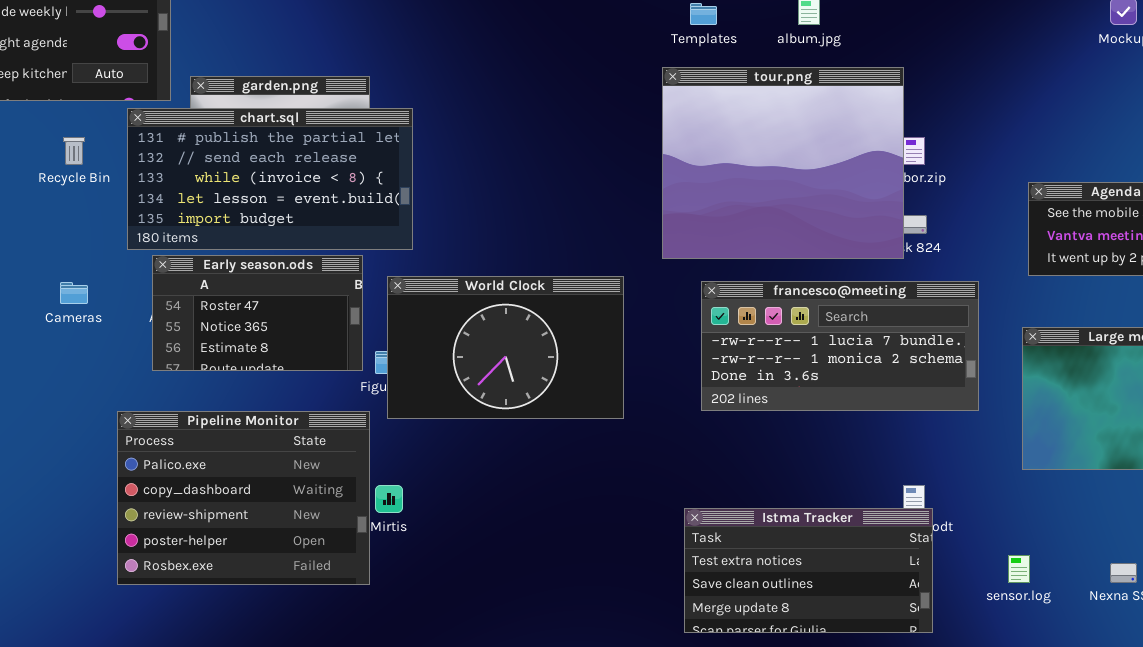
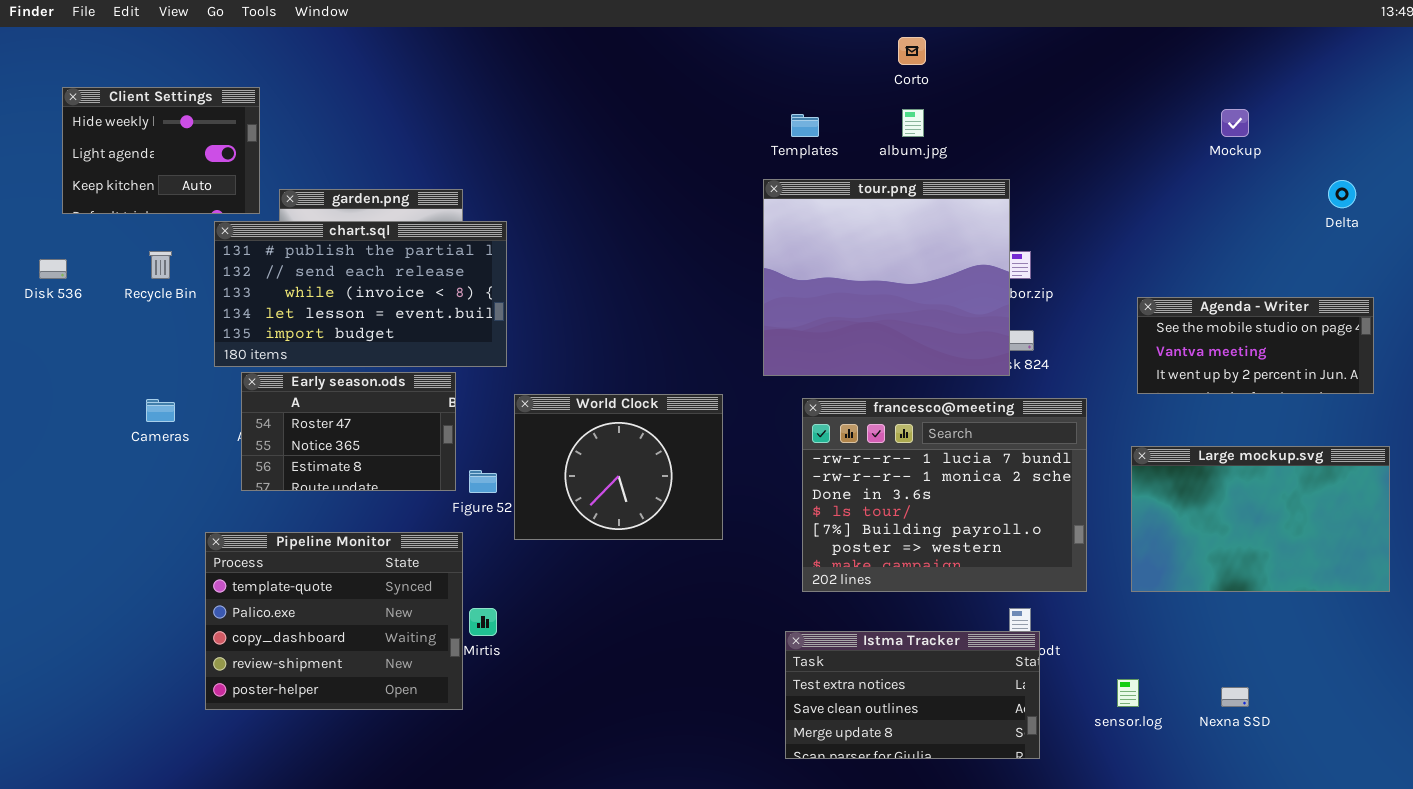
World Clock: [387,276,624,419] -> [514,394,723,540], resized
francesco@meeting: [701,281,979,411] -> [802,398,1087,592], resized
Pipeline Monitor: [117,411,370,585] -> [205,532,463,710], scrolled up 1 row

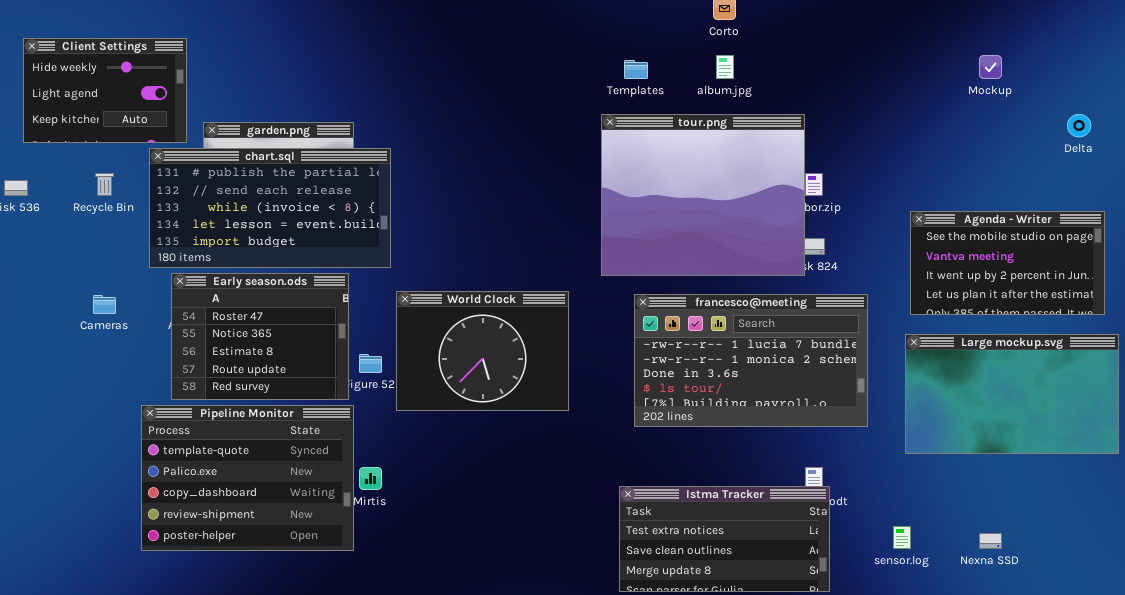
Agenda - Writer: [1137,297,1374,394] -> [910,211,1105,315], resized
Early season.ods: [241,372,456,491] -> [171,273,349,400], resized
francesco@meeting: [802,398,1087,592] -> [634,294,868,427], resized

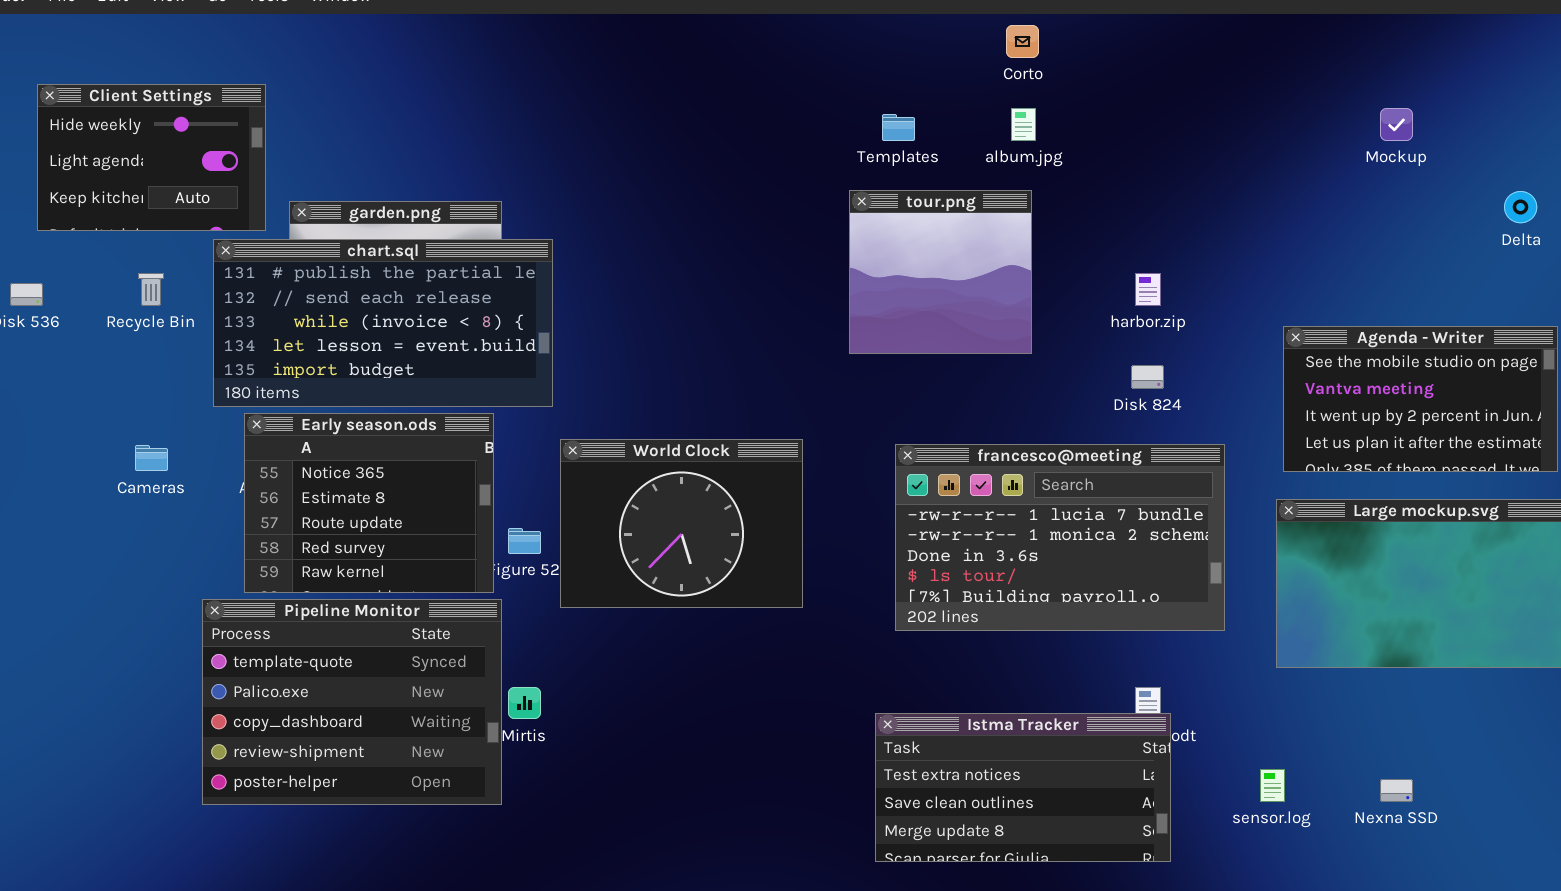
tour.png: [601,114,805,276] -> [849,190,1032,354], resized
Early season.ods: [171,273,349,400] -> [244,413,494,593], scrolled down 1 row

